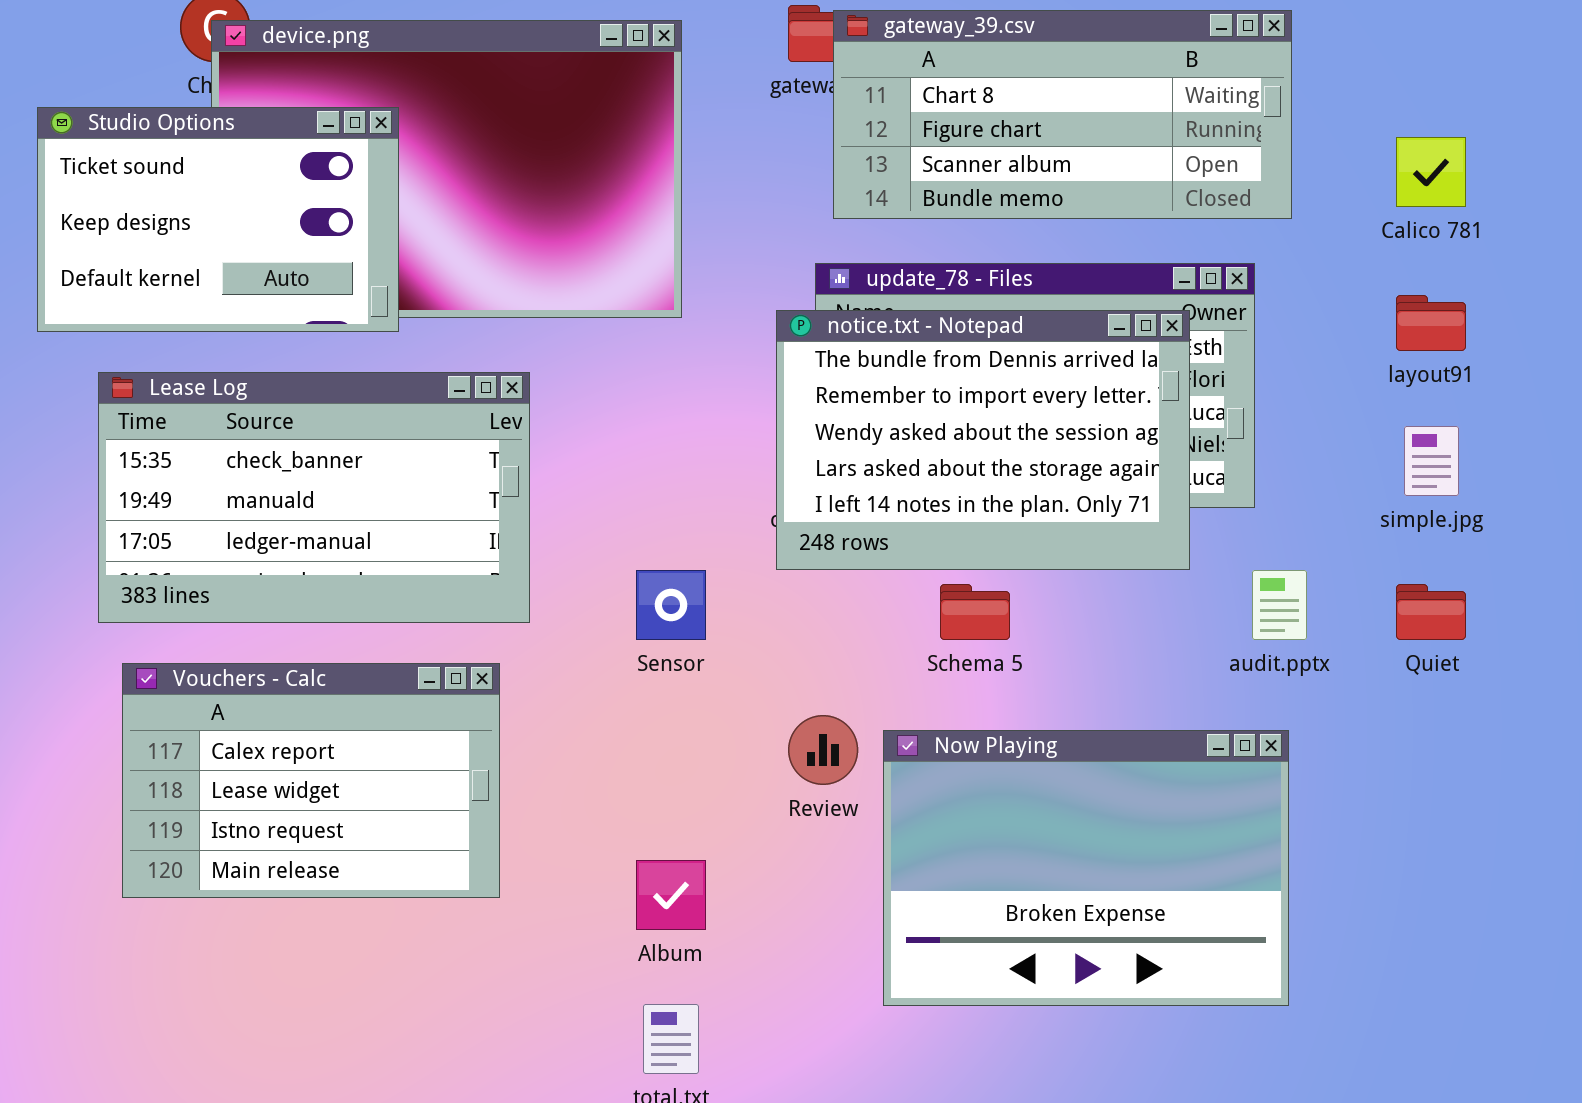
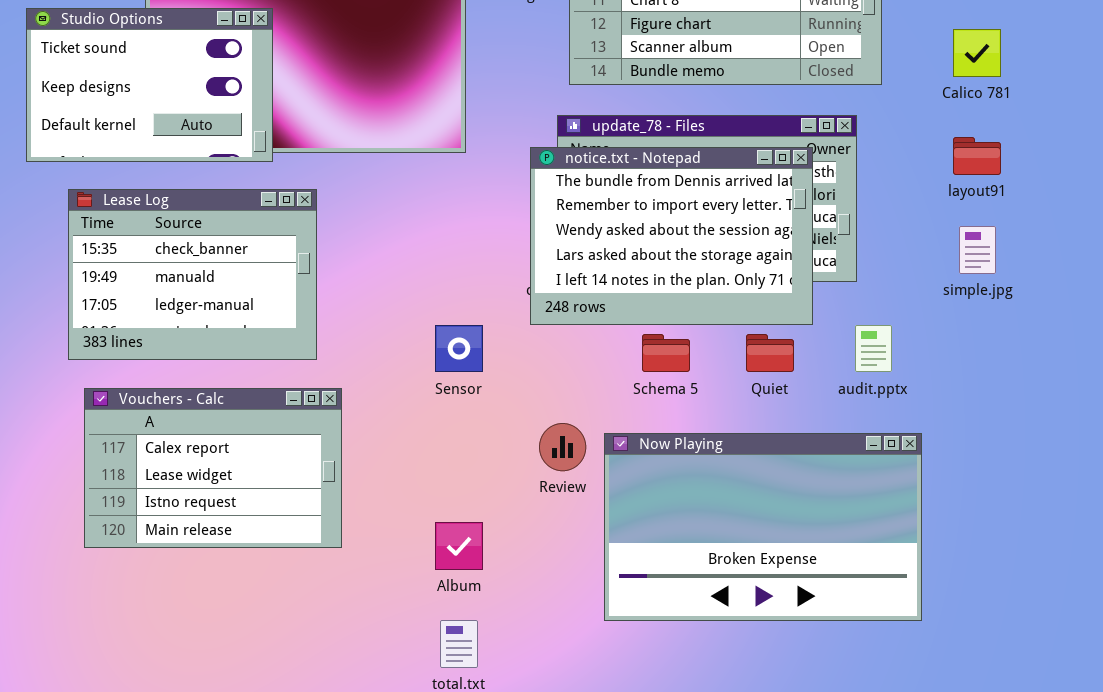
Lease Log: [98,372,530,623] -> [68,189,317,360], resized
Quiet: [1396,584,1466,640] -> [746,334,794,372], moved
Now Playing: [883,730,1289,1006] -> [604,433,922,621], resized

